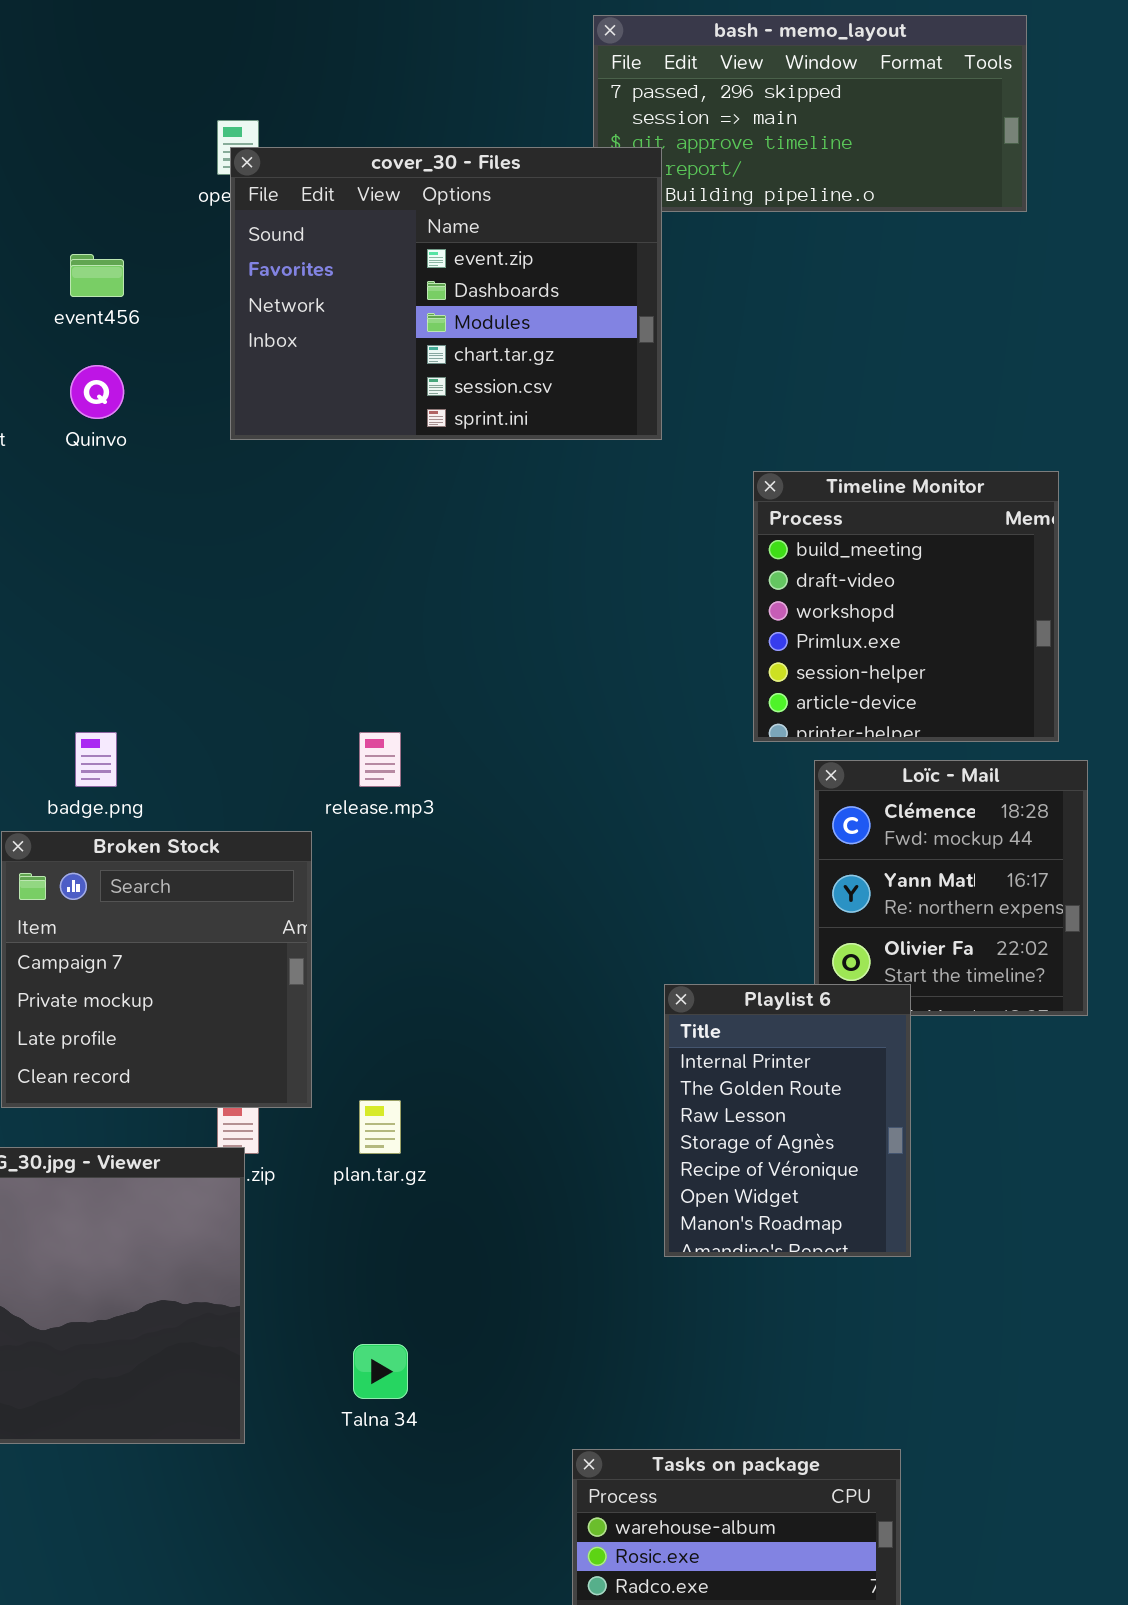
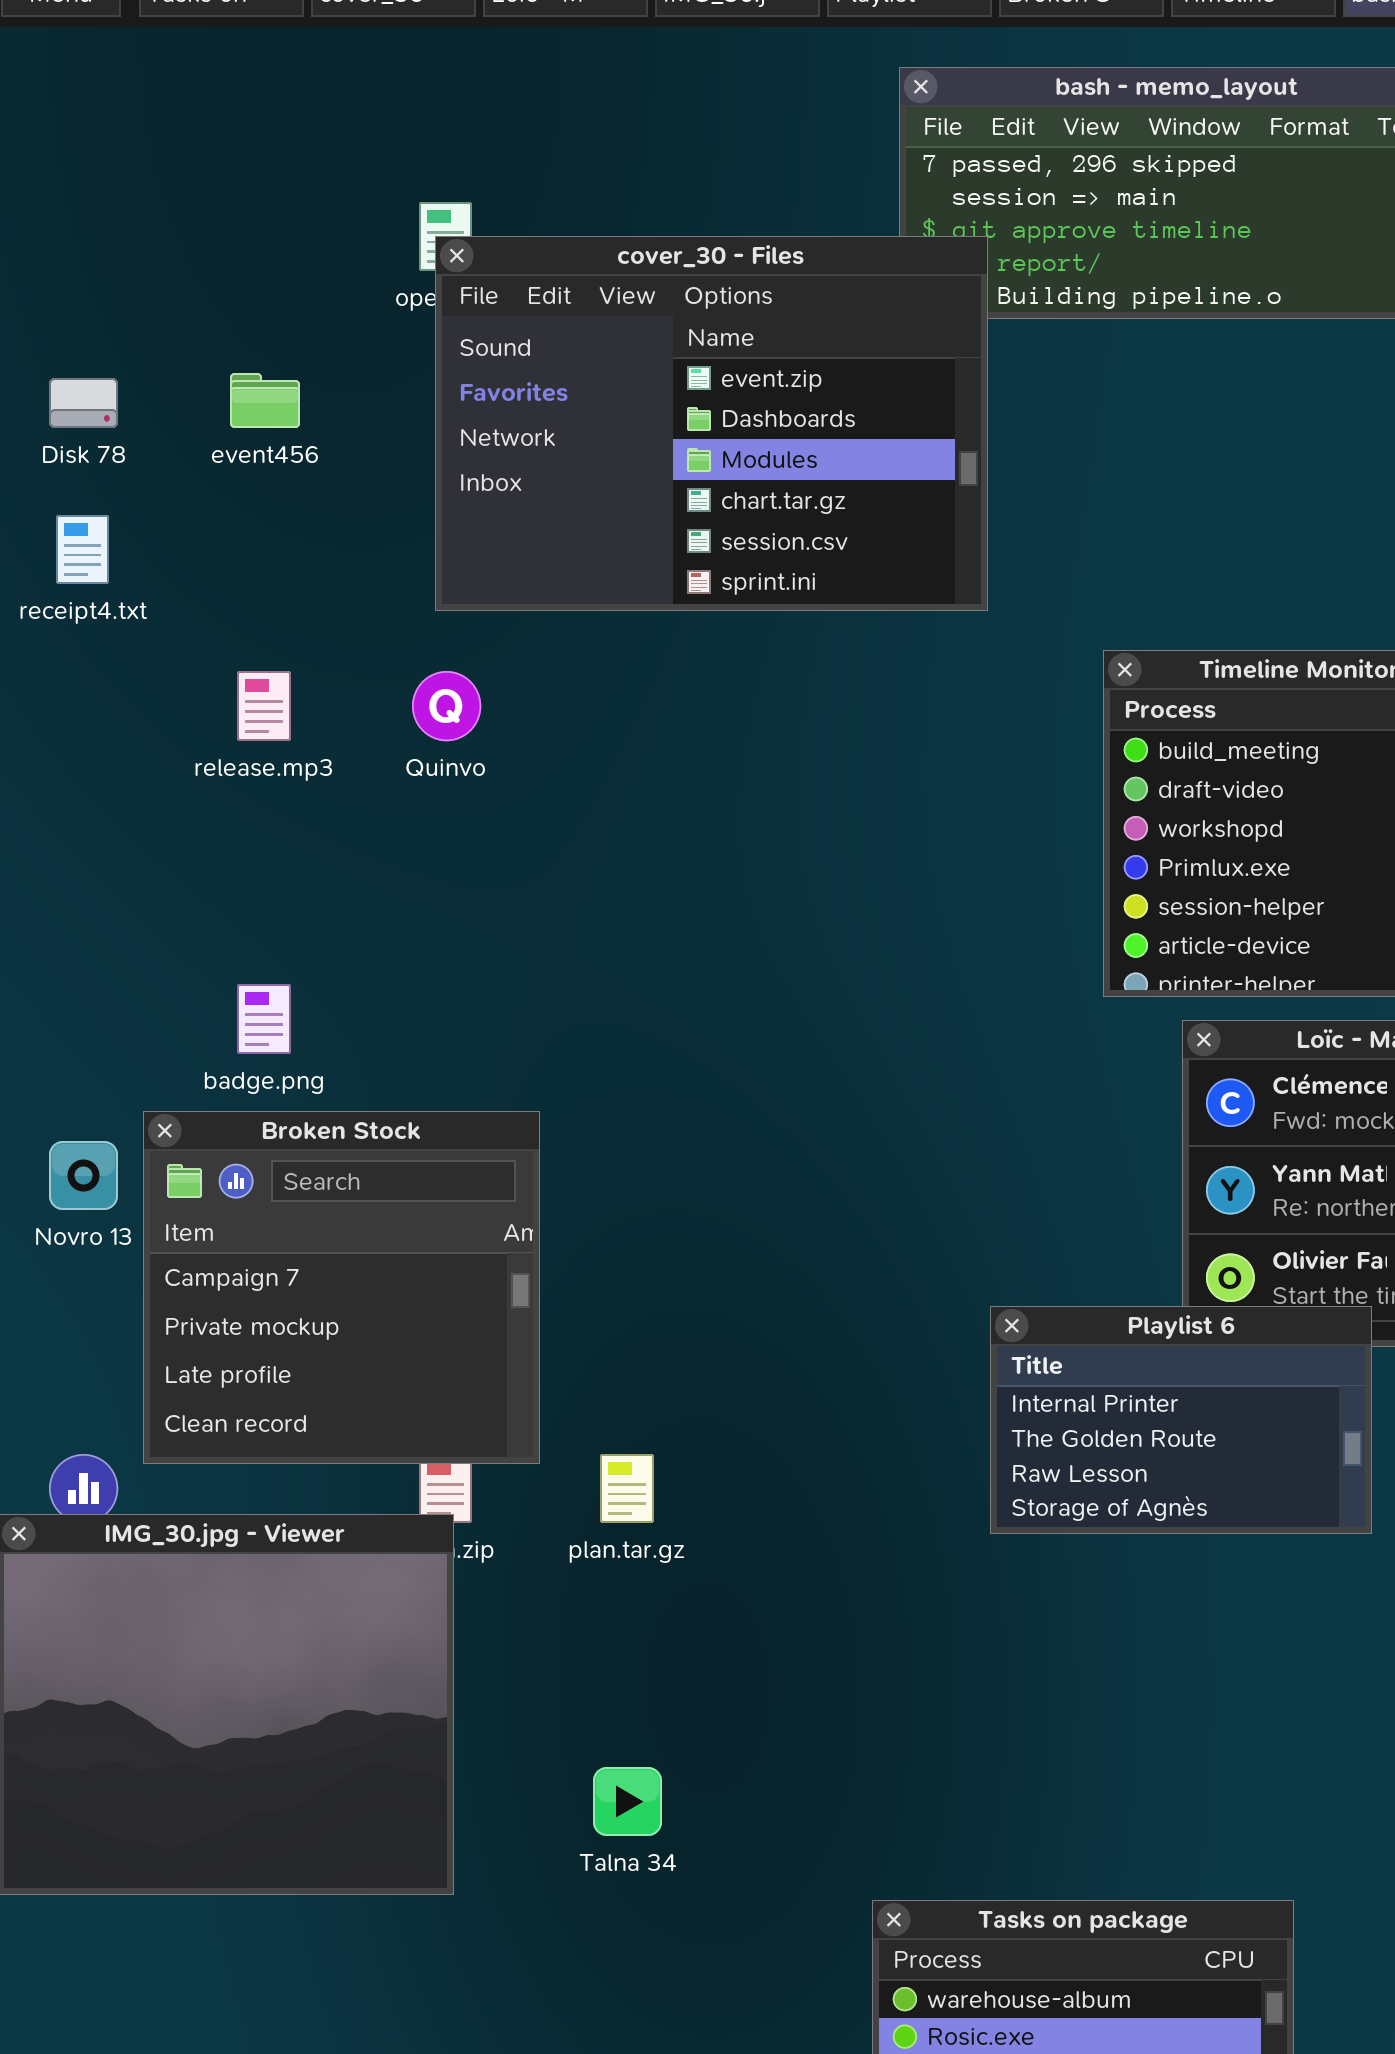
Quinvo: [70,365,124,419] -> [412,671,481,741], moved
release.mp3: [359,732,401,787] -> [237,671,291,741], moved
Playlist 6: [664,984,911,1257] -> [990,1306,1372,1534], resized

